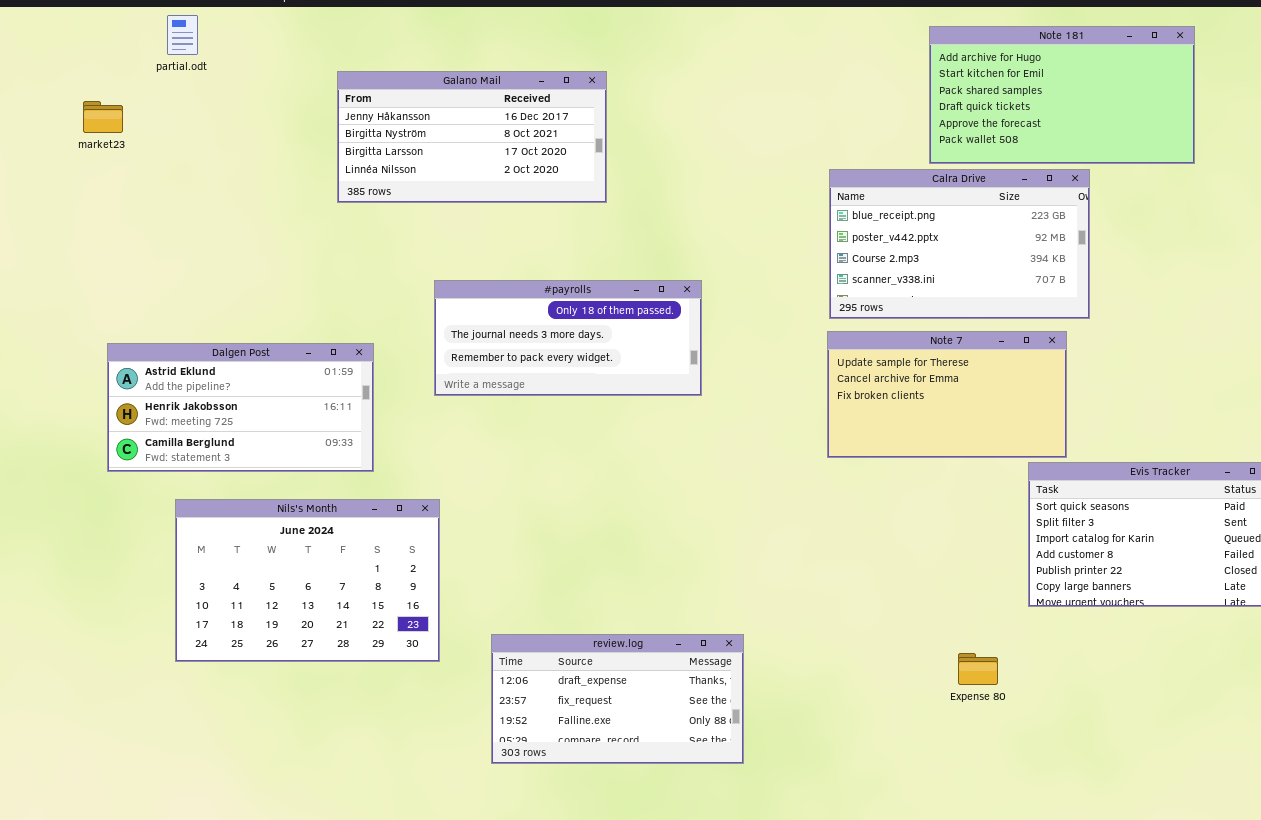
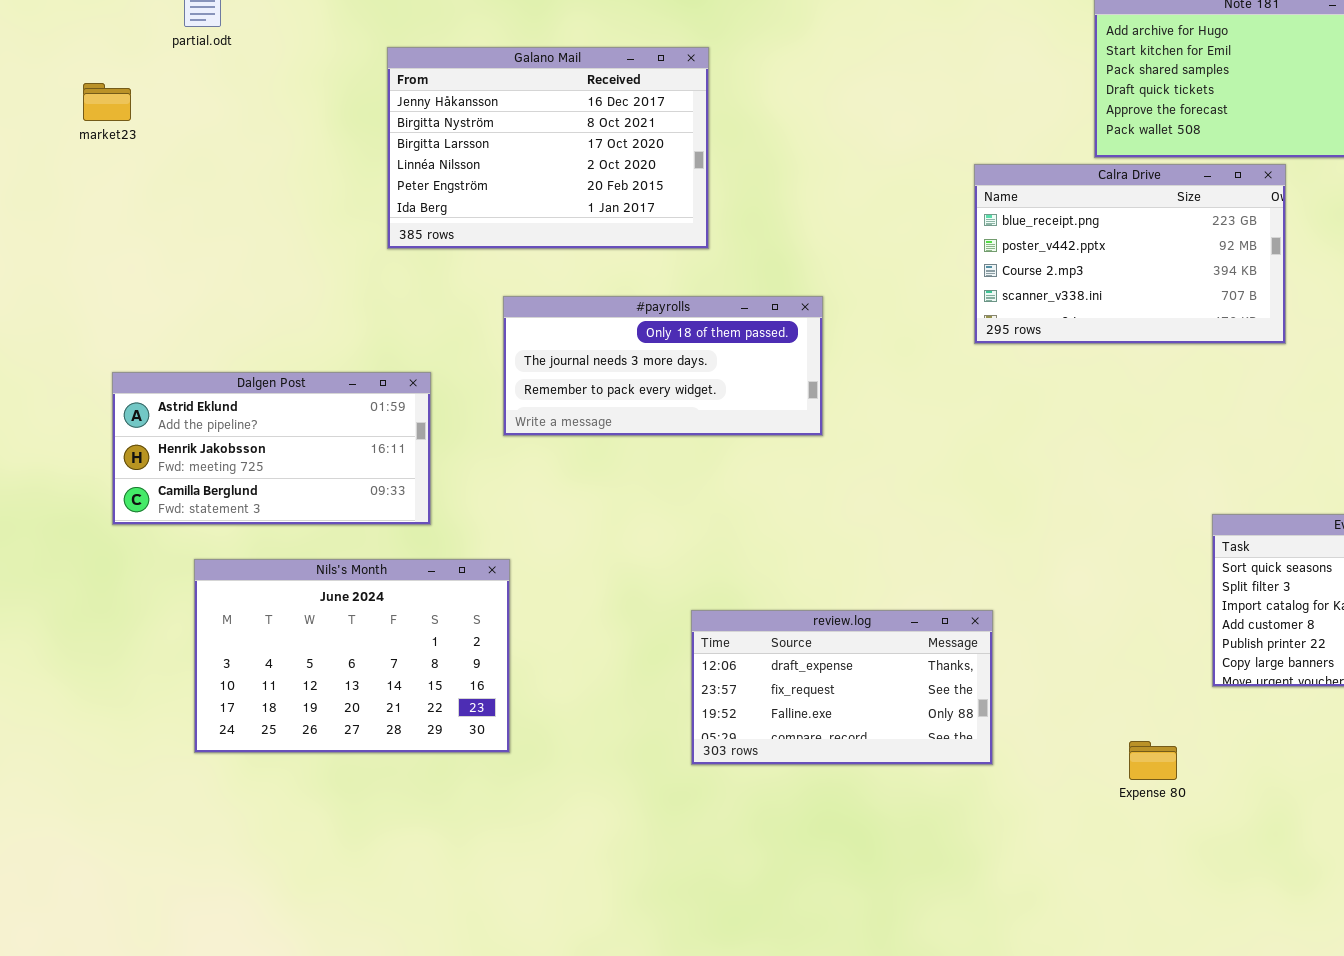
Galano Mail: [337,71,607,203] -> [387,47,709,249], resized
Note 7: [827,331,1067,458] -> none, closed
review.log: [491,634,744,764] -> [691,610,993,765], moved

